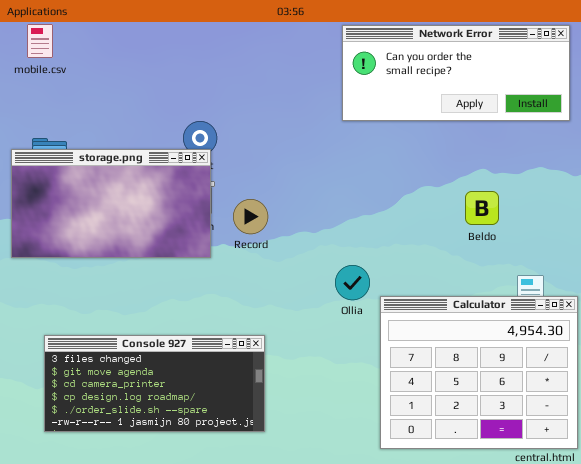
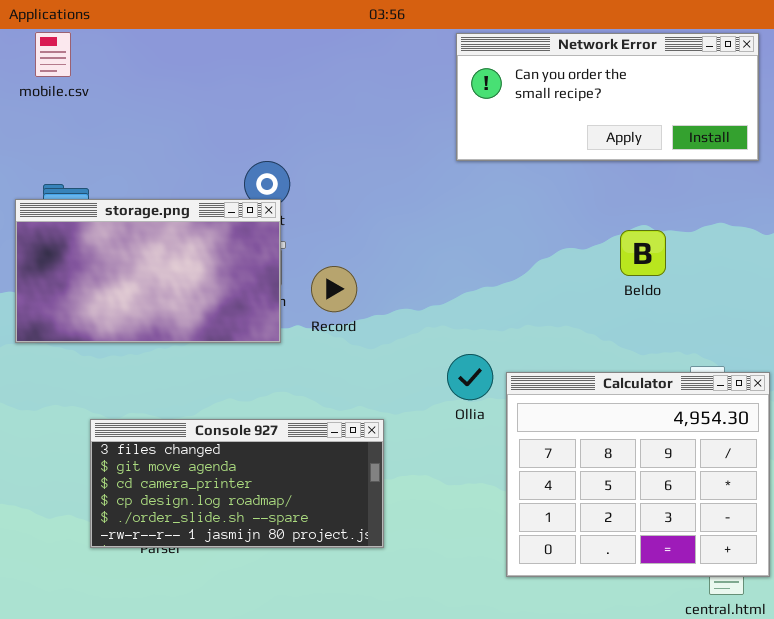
Beldo: [465,191,499,225] -> [620,230,666,276], moved
Calculator: [380,296,578,449] -> [506,372,770,577], moved
Console 927: [44,335,265,432] -> [90,419,384,548], moved

